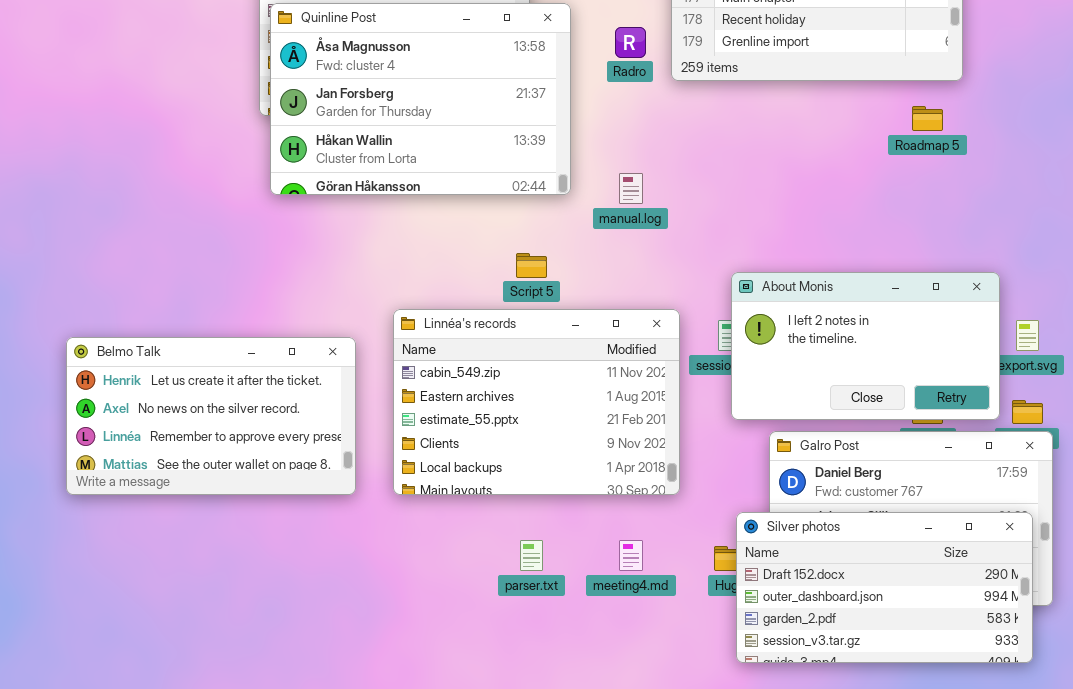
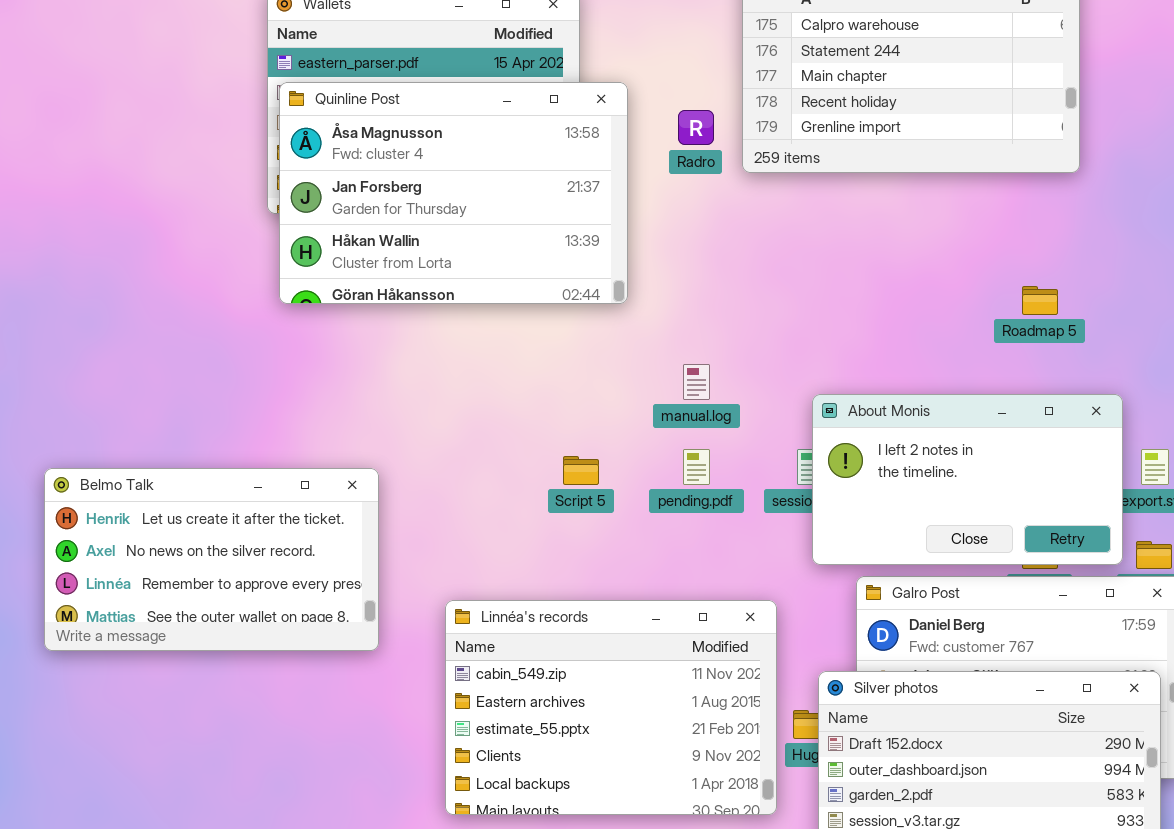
Roadmap 5: [912,106,943,131] -> [1022,286,1058,315], moved
manual.log: [619,173,643,204] -> [683,364,710,400], moved
Script 5: [516,253,547,278] -> [563,456,599,485], moved
Linnéa's records: [393,309,680,495] -> [445,600,777,815], moved

